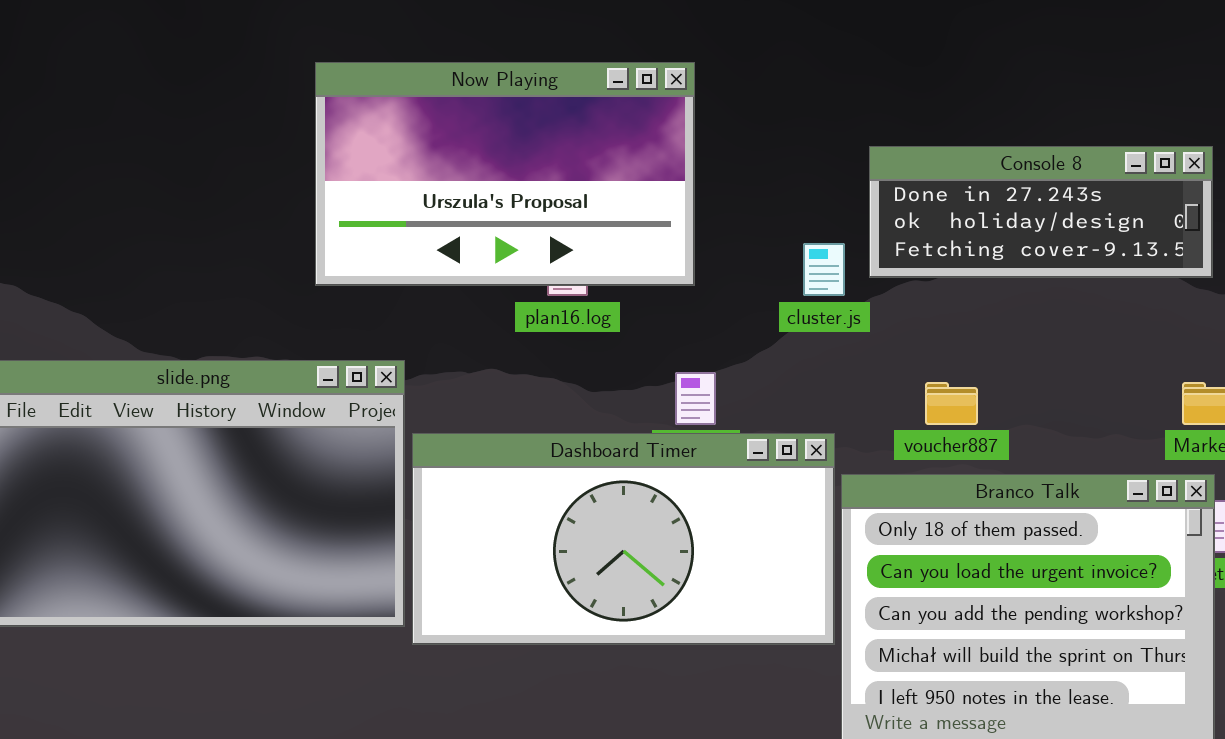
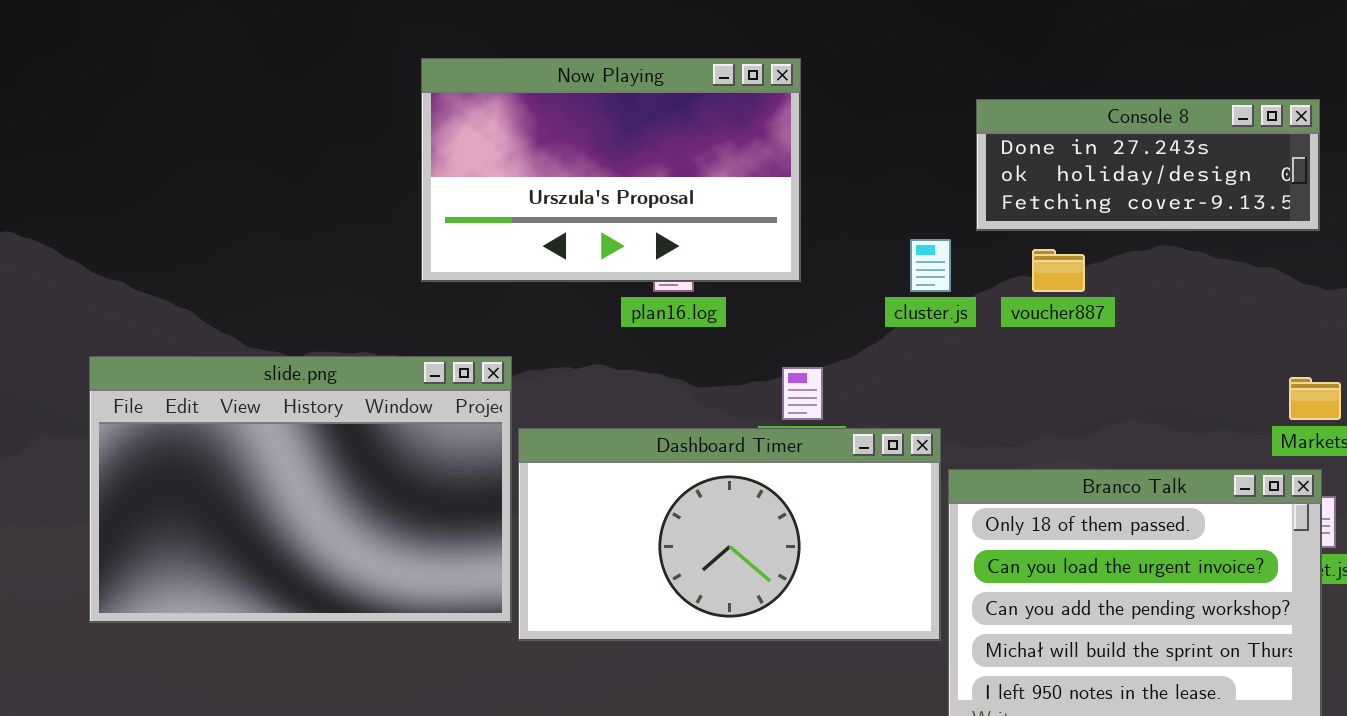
Console 8: [869,146,1213,278] -> [976,99,1320,231], moved
voucher887: [925,382,978,425] -> [1032,249,1085,292], moved

